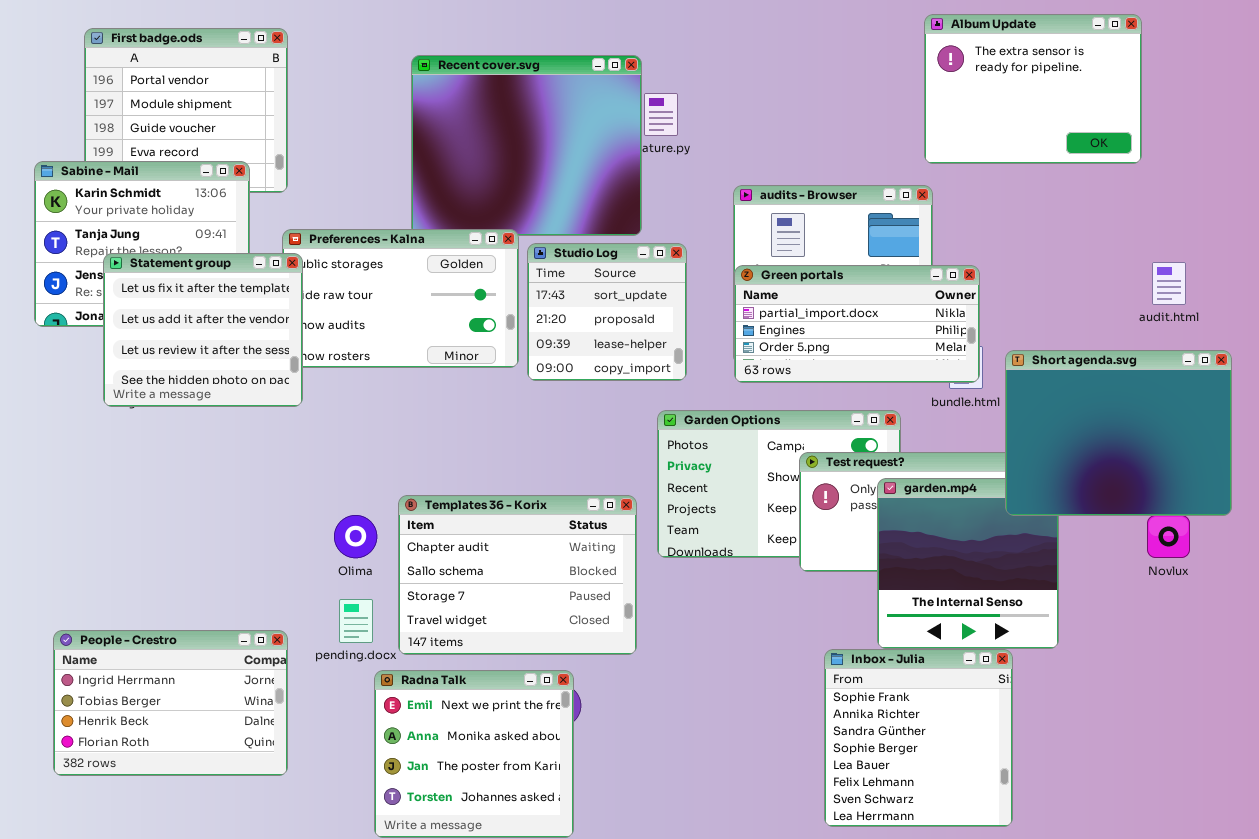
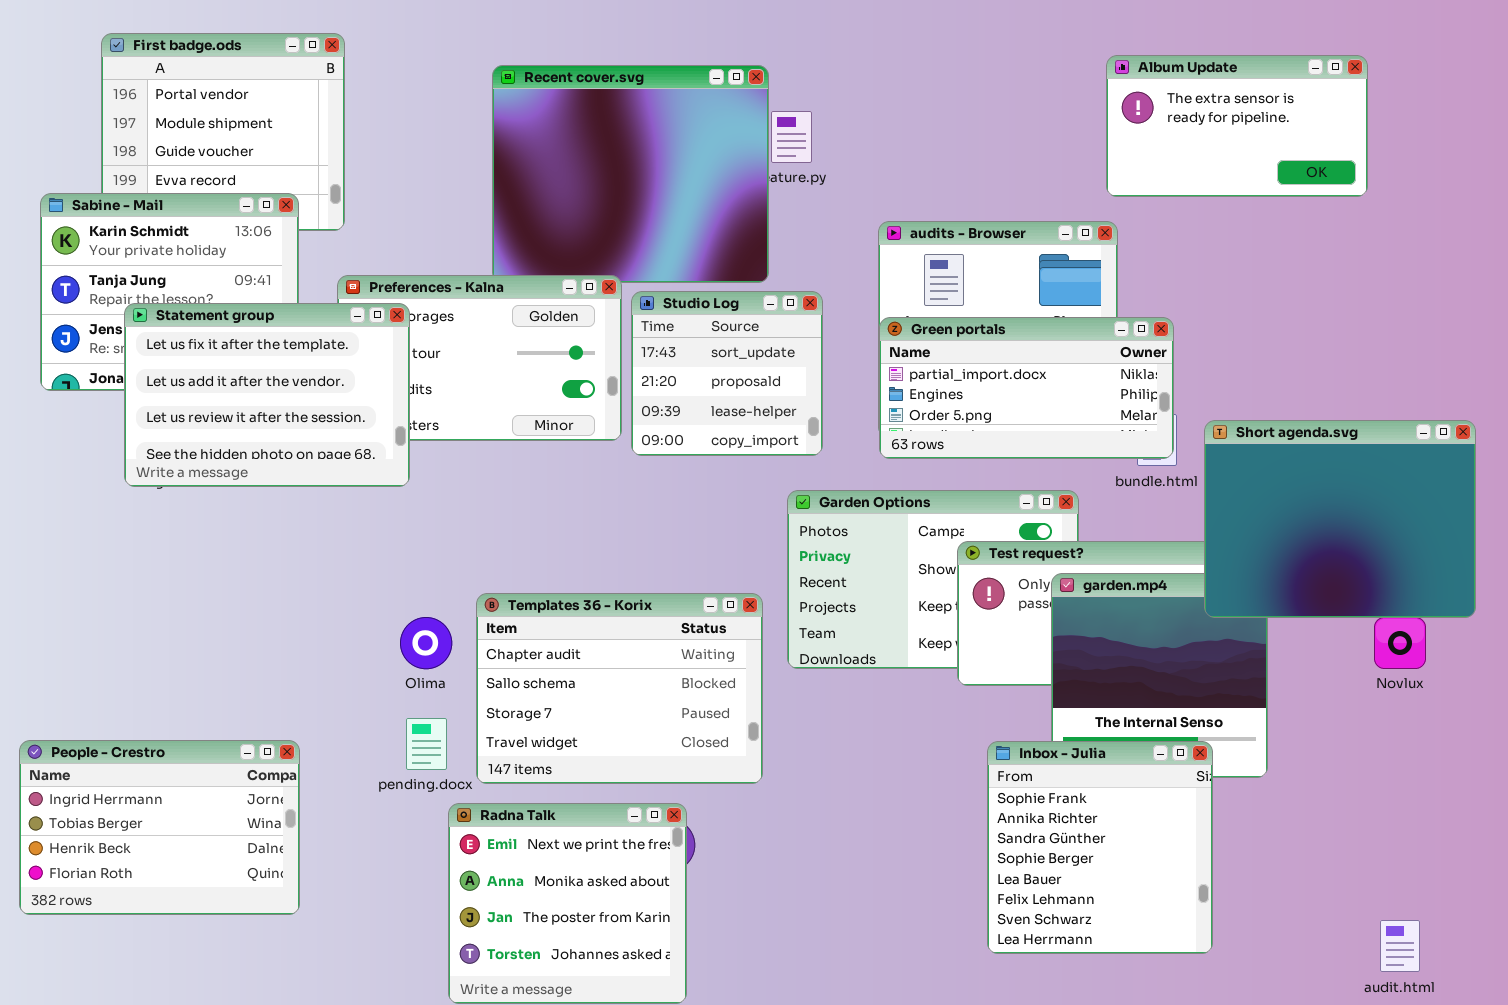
Album Update: [924,14,1142,164] -> [1106,55,1368,197], resized
Statement group: [103,253,303,407] -> [124,303,410,487], resized
audit.html: [1152,262,1186,305] -> [1380,920,1420,972], moved
People - Crestro: [53,630,288,776] -> [19,740,300,915], moved
Inbox - Julia: [824,649,1013,827] -> [987,741,1213,954], moved

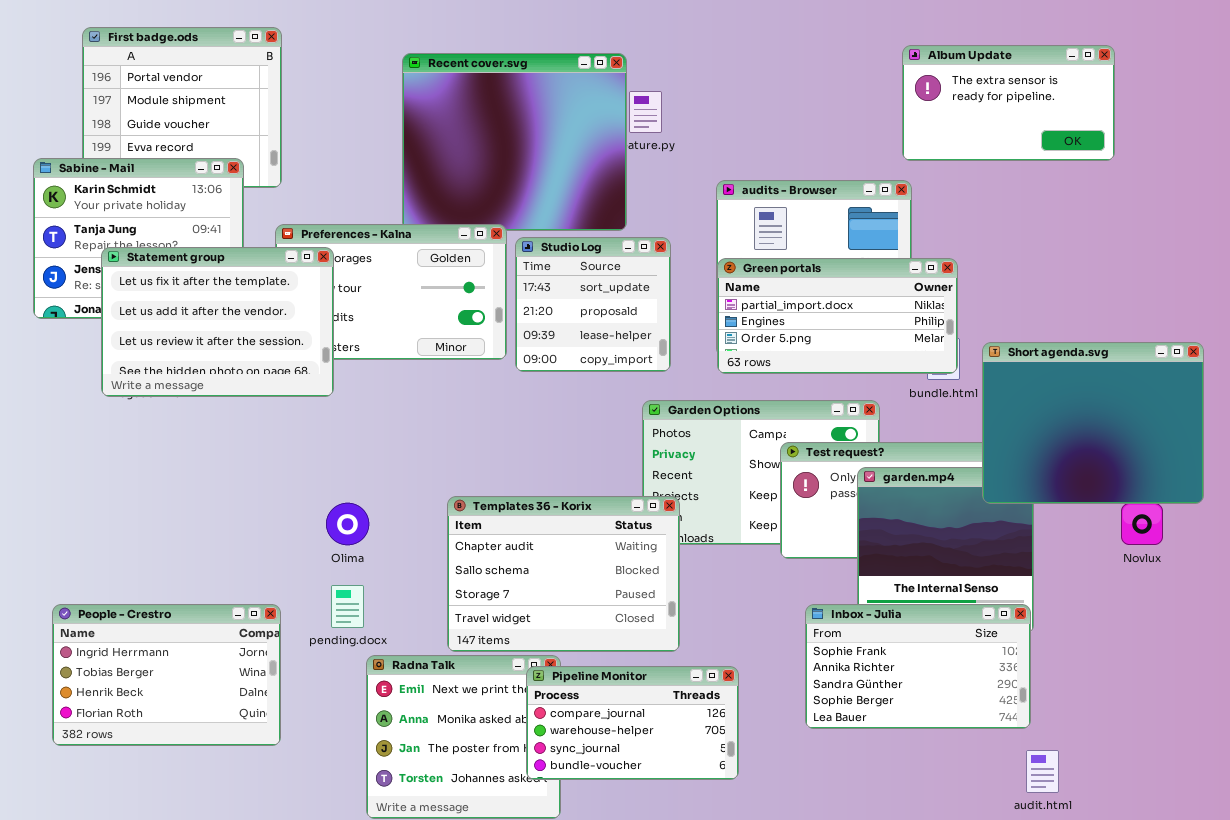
Templates 36 - Korix: [476,593,763,784] -> [447,496,680,652], moved
People - Crestro: [19,740,300,915] -> [52,604,281,746], moved
Inbox - Julia: [987,741,1213,954] -> [805,604,1031,729], resized
Pipeline Monitor: none -> [526,666,739,780], opened
audit.html: [1380,920,1420,972] -> [1026,750,1059,793], moved

